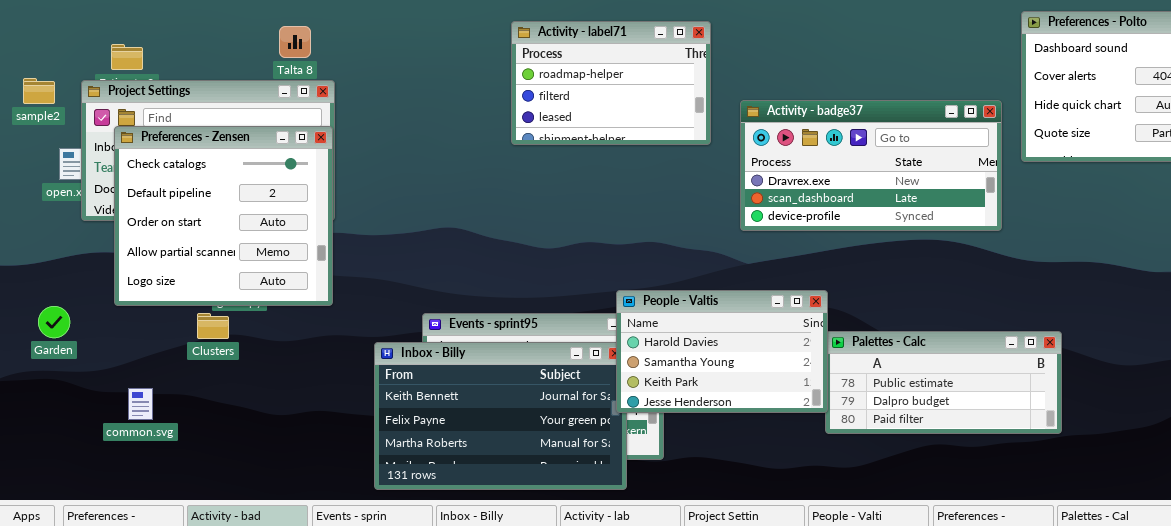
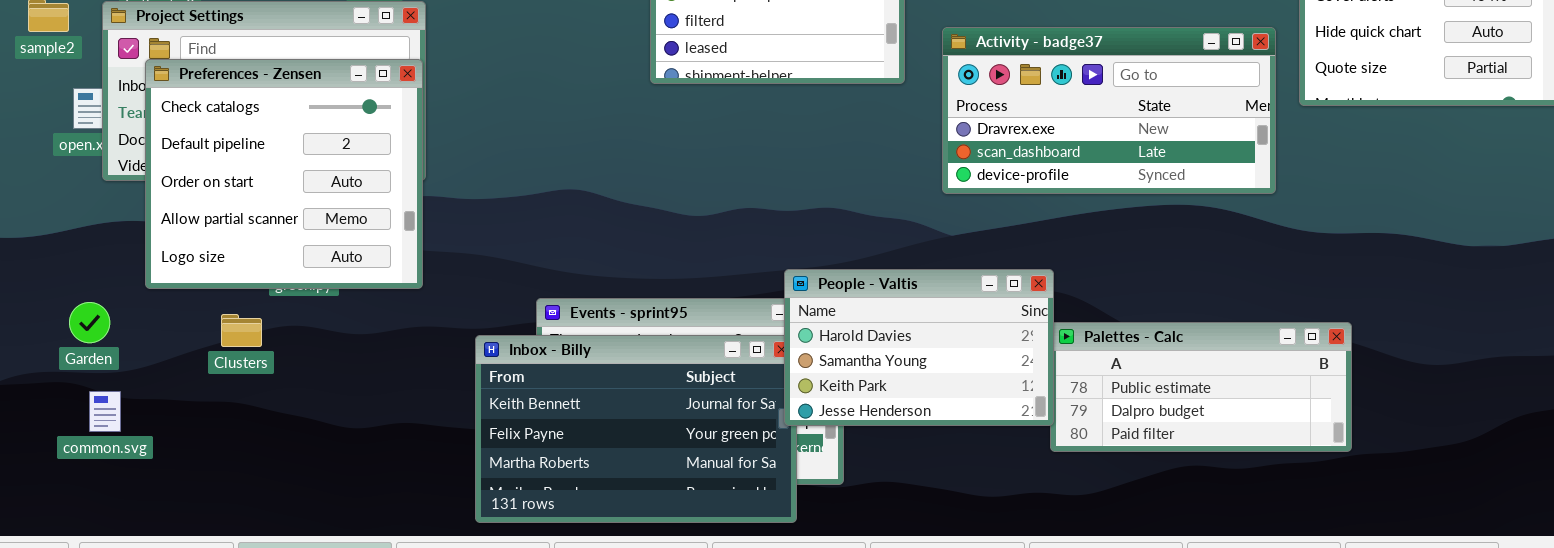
Garden: [38,306,70,338] -> [69,302,110,343], moved
Clusters: [197,313,229,339] -> [221,314,262,347], moved
common.svg: [128,388,153,420] -> [89,391,121,432], moved

